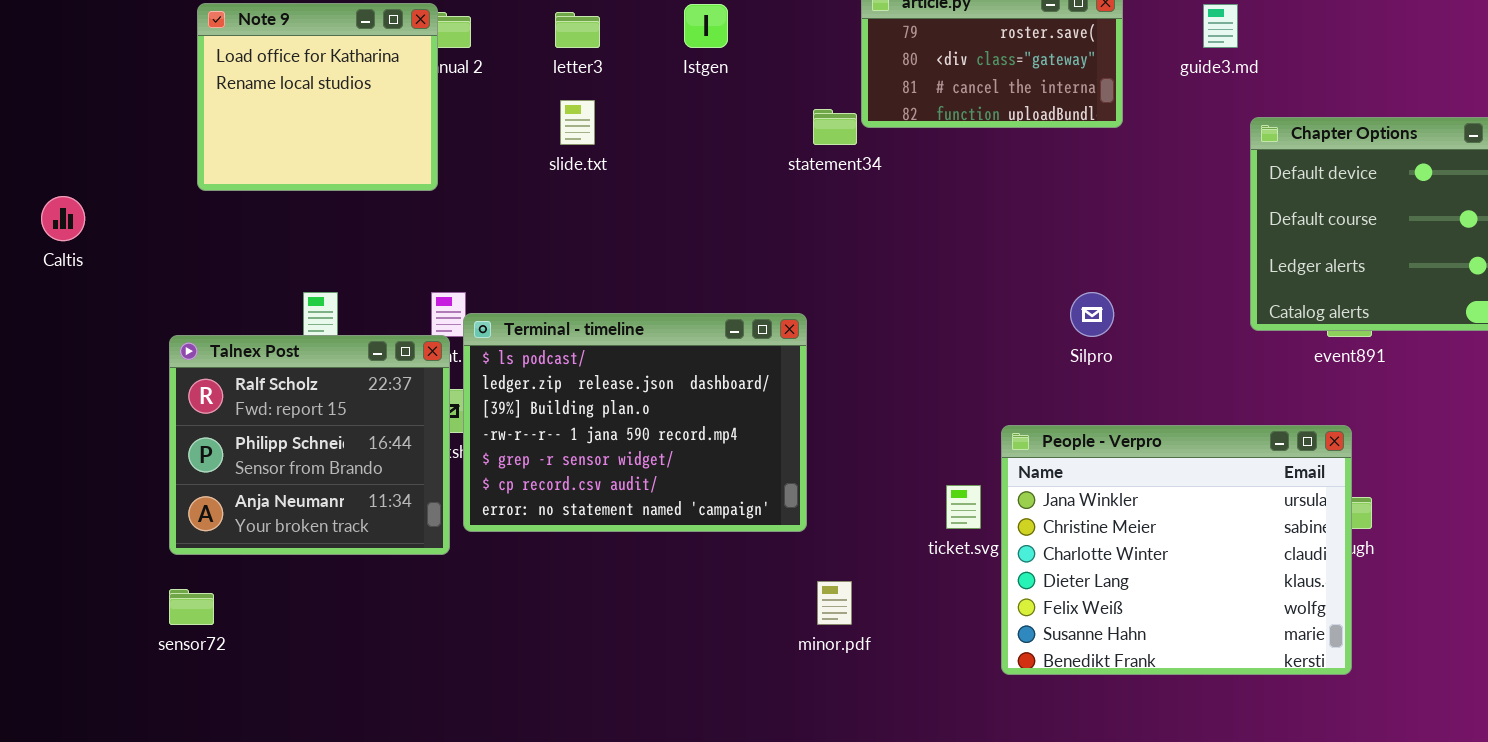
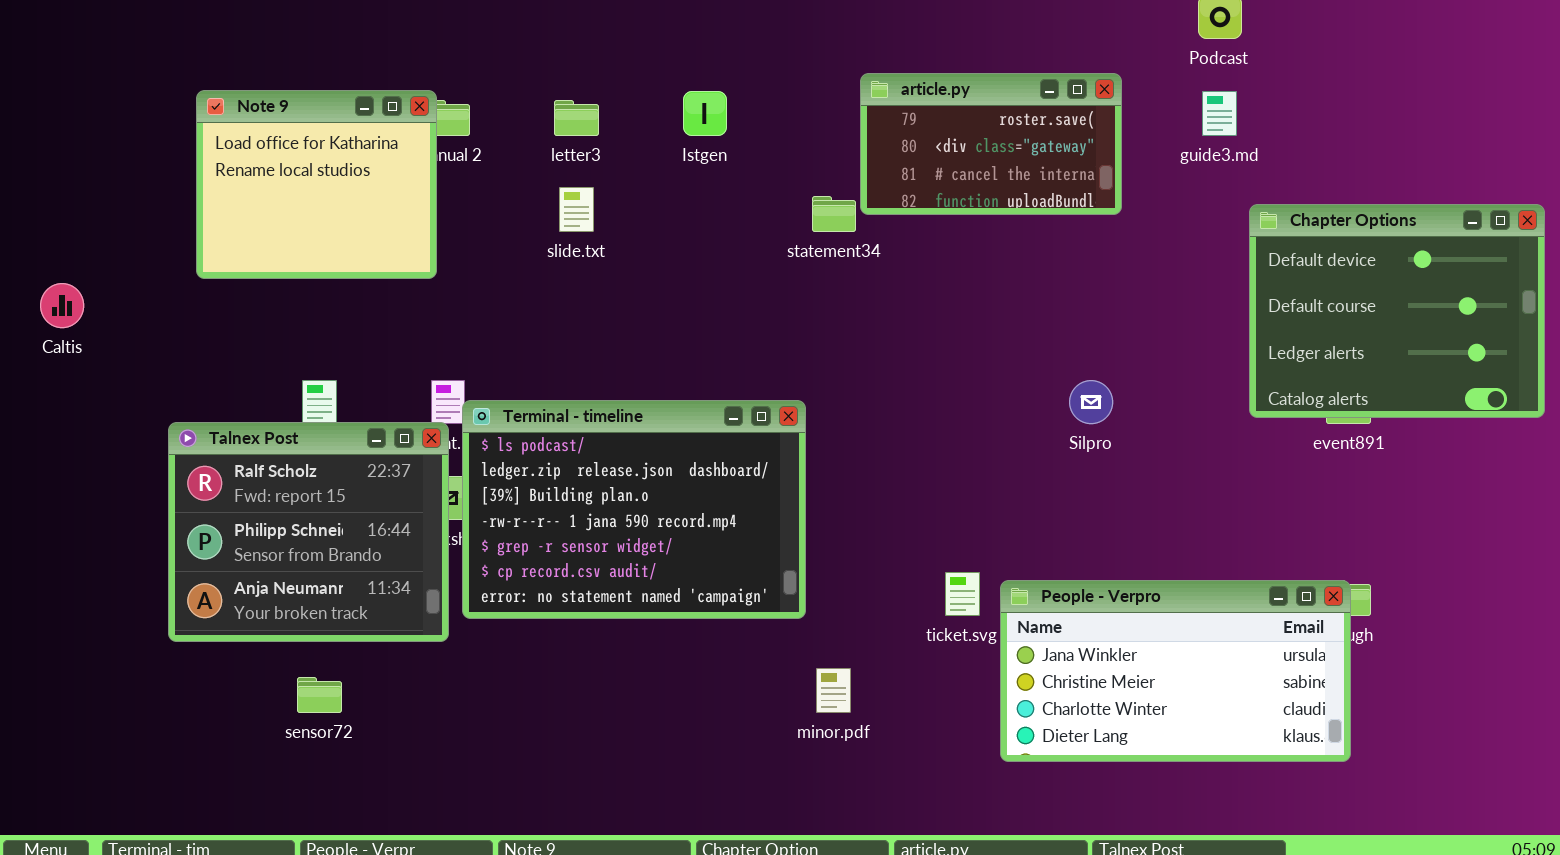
People - Verpro: [1001,425,1352,675] -> [1000,580,1351,762], resized
sensor72: [169,589,214,625] -> [297,677,342,713], moved

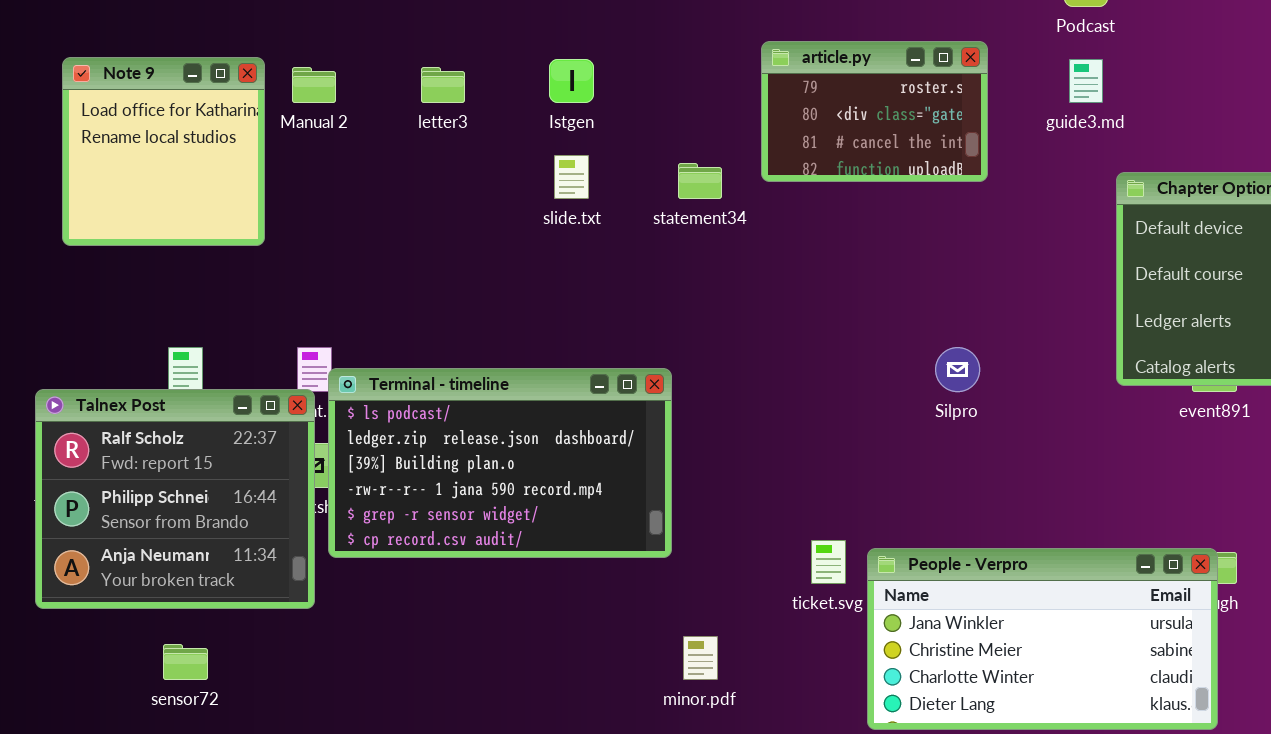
article.py: [860,73,1122,215] -> [761,41,988,182], resized
Note 9: [196,90,437,279] -> [62,57,265,246], resized
slide.txt: [559,187,594,232] -> [554,155,589,199], moved
Terminal - timeline: [462,400,806,619] -> [328,368,672,558], resized

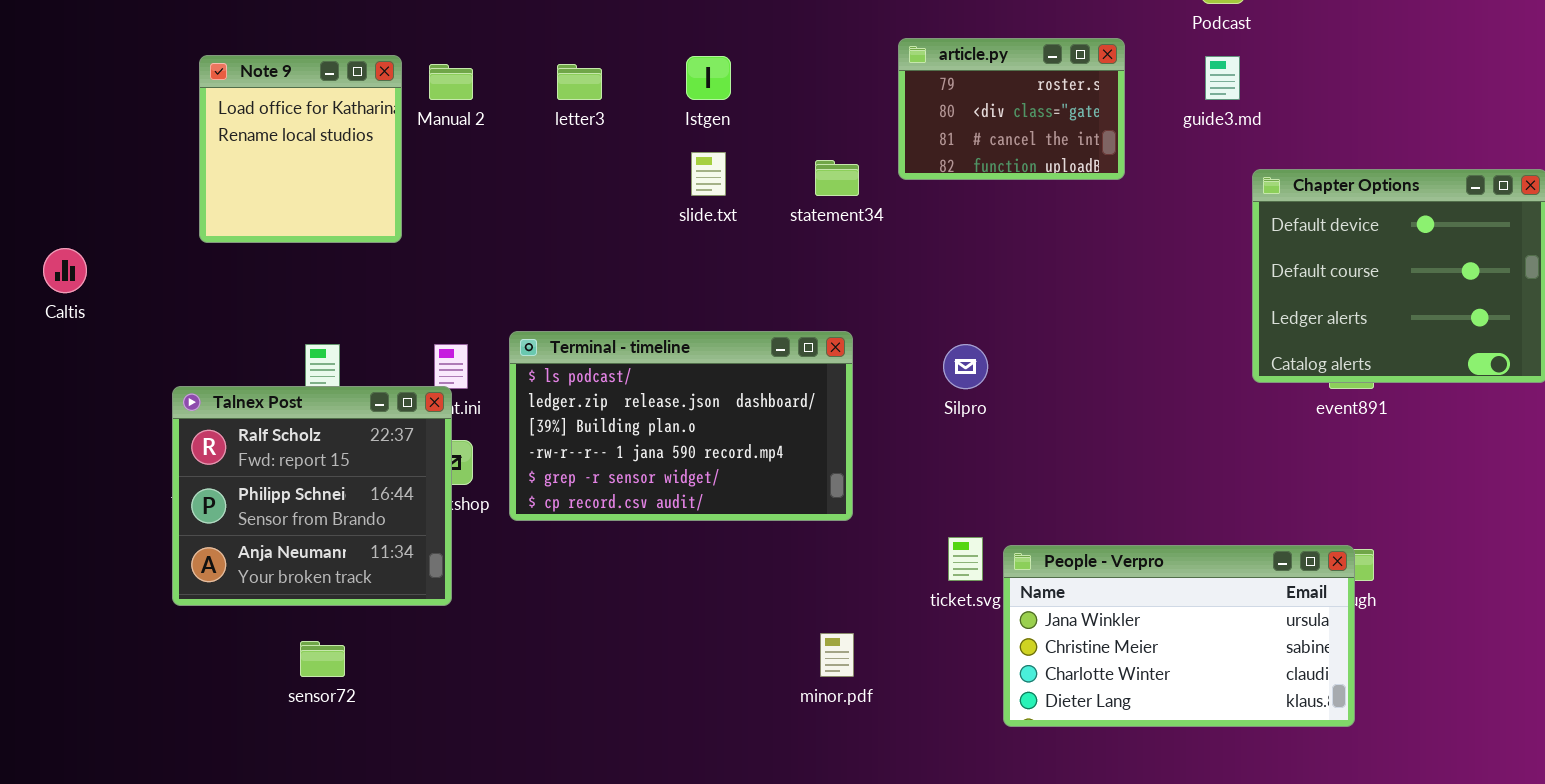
Silpro: [935,347,980,392] -> [943,344,988,389], moved
Terminal - timeline: [328,368,672,558] -> [509,331,853,521], moved

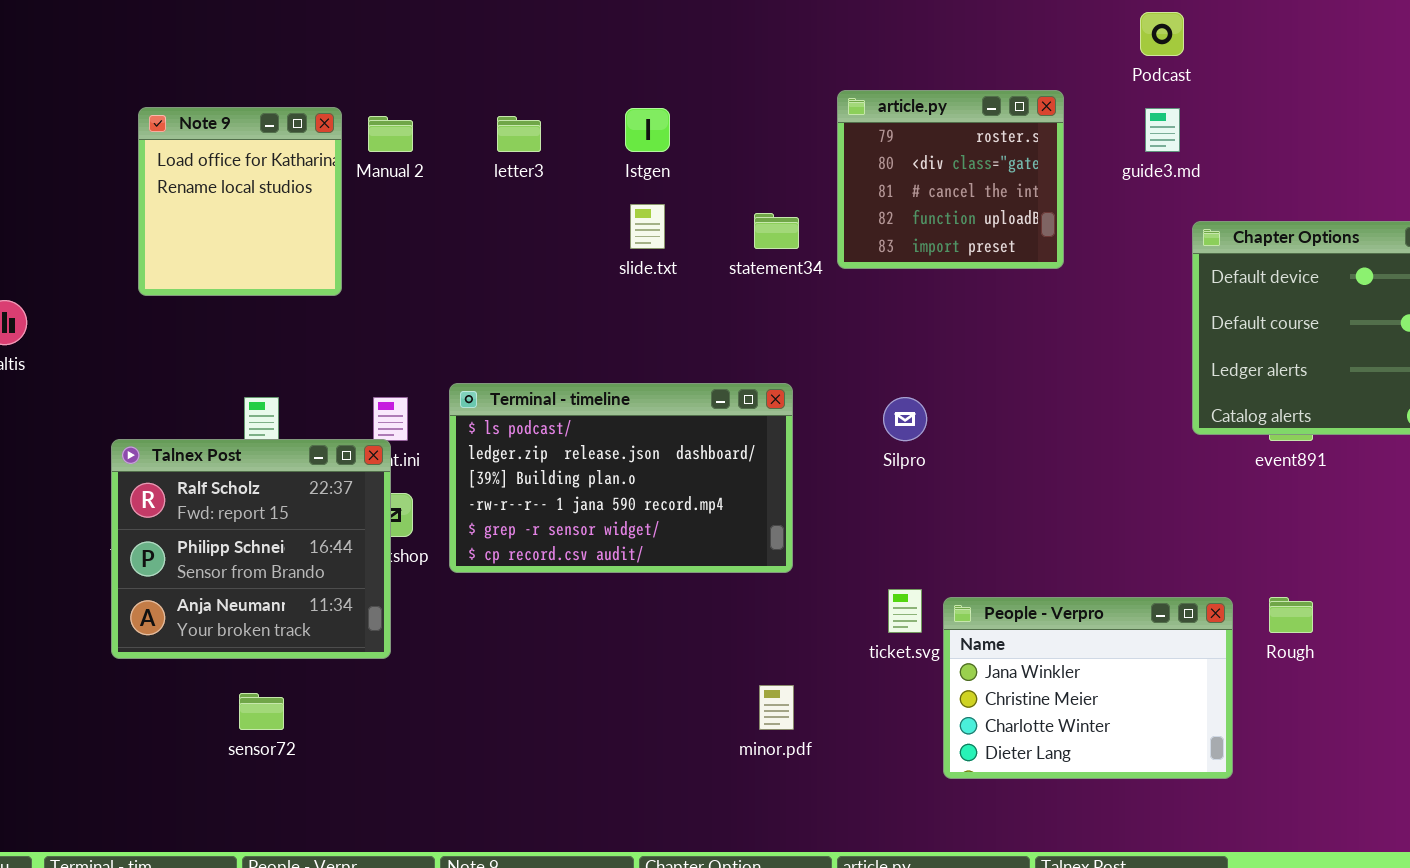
article.py: [898,38,1125,180] -> [837,90,1064,269], resized
People - Verpro: [1003,545,1355,727] -> [943,597,1233,779], resized

